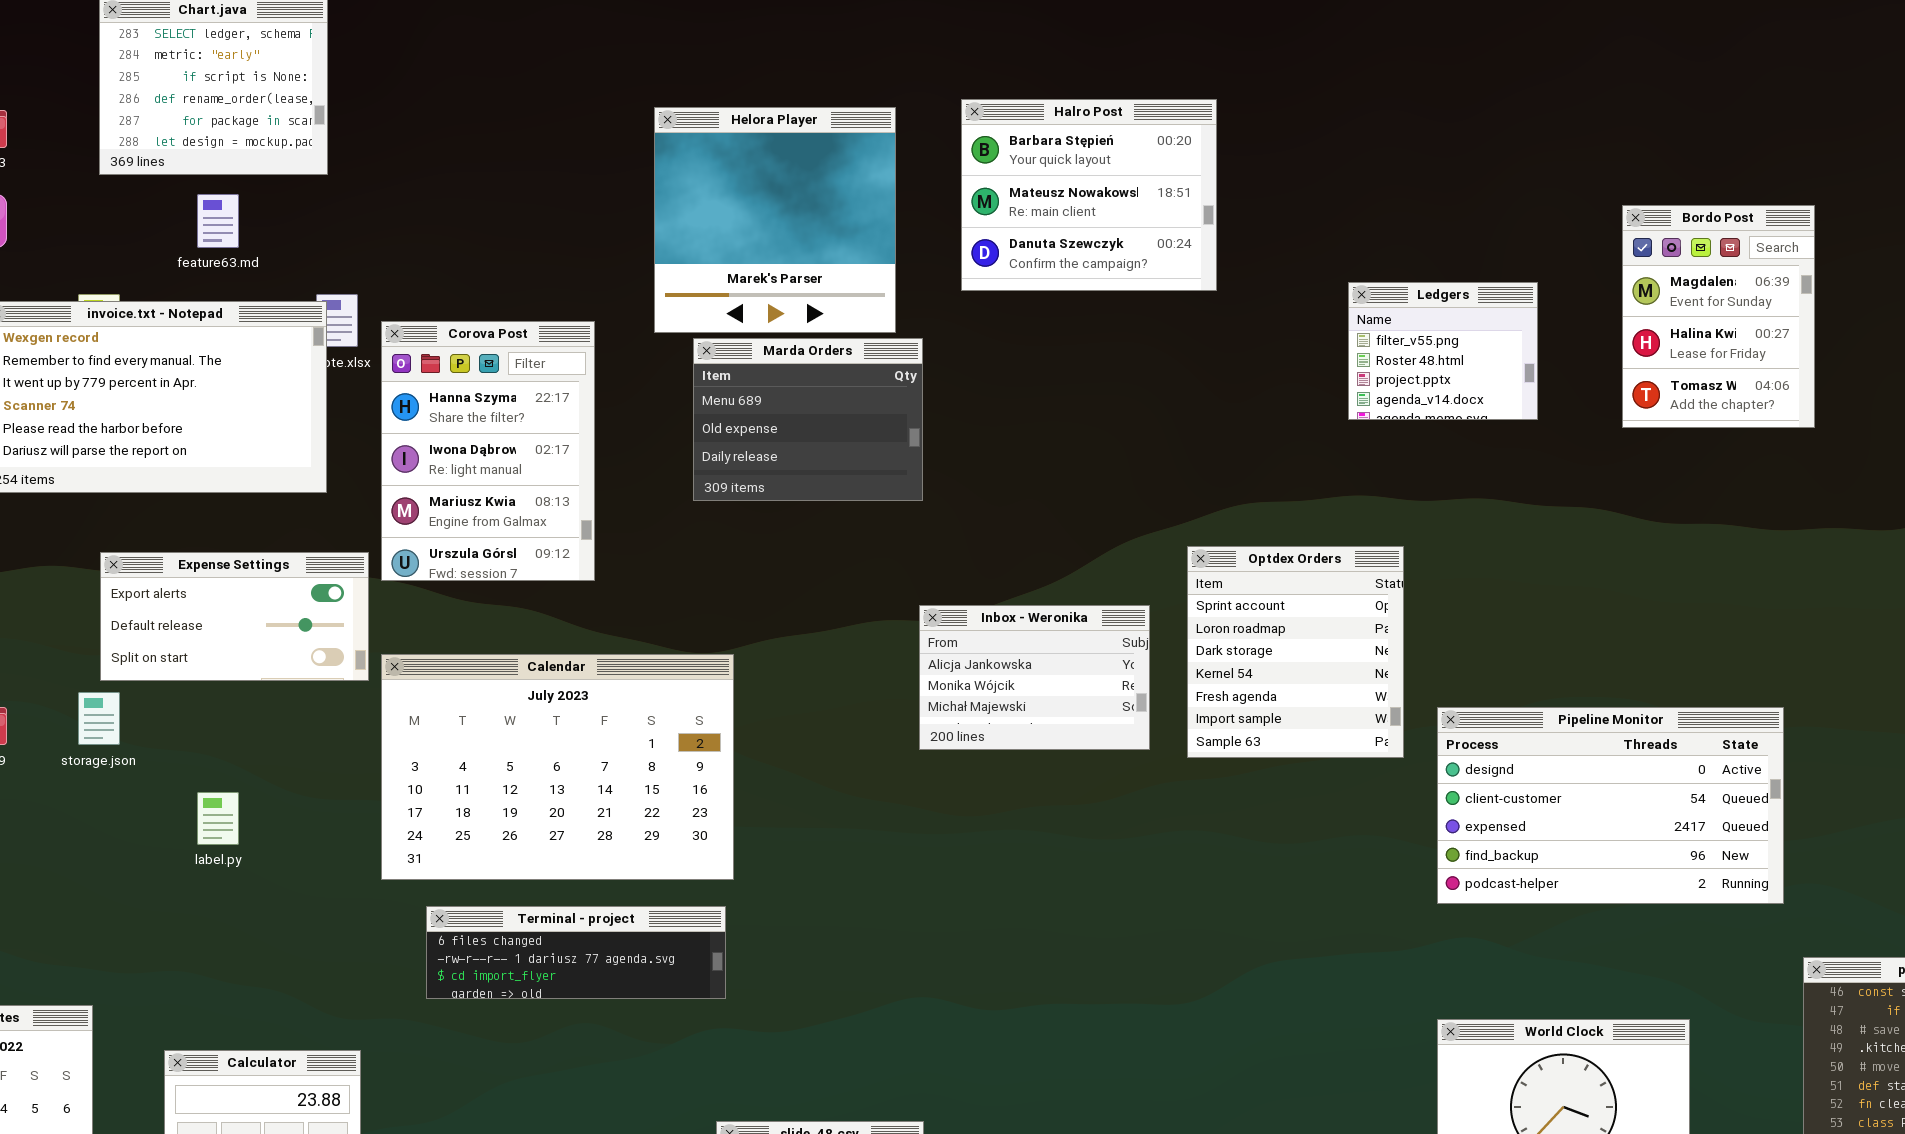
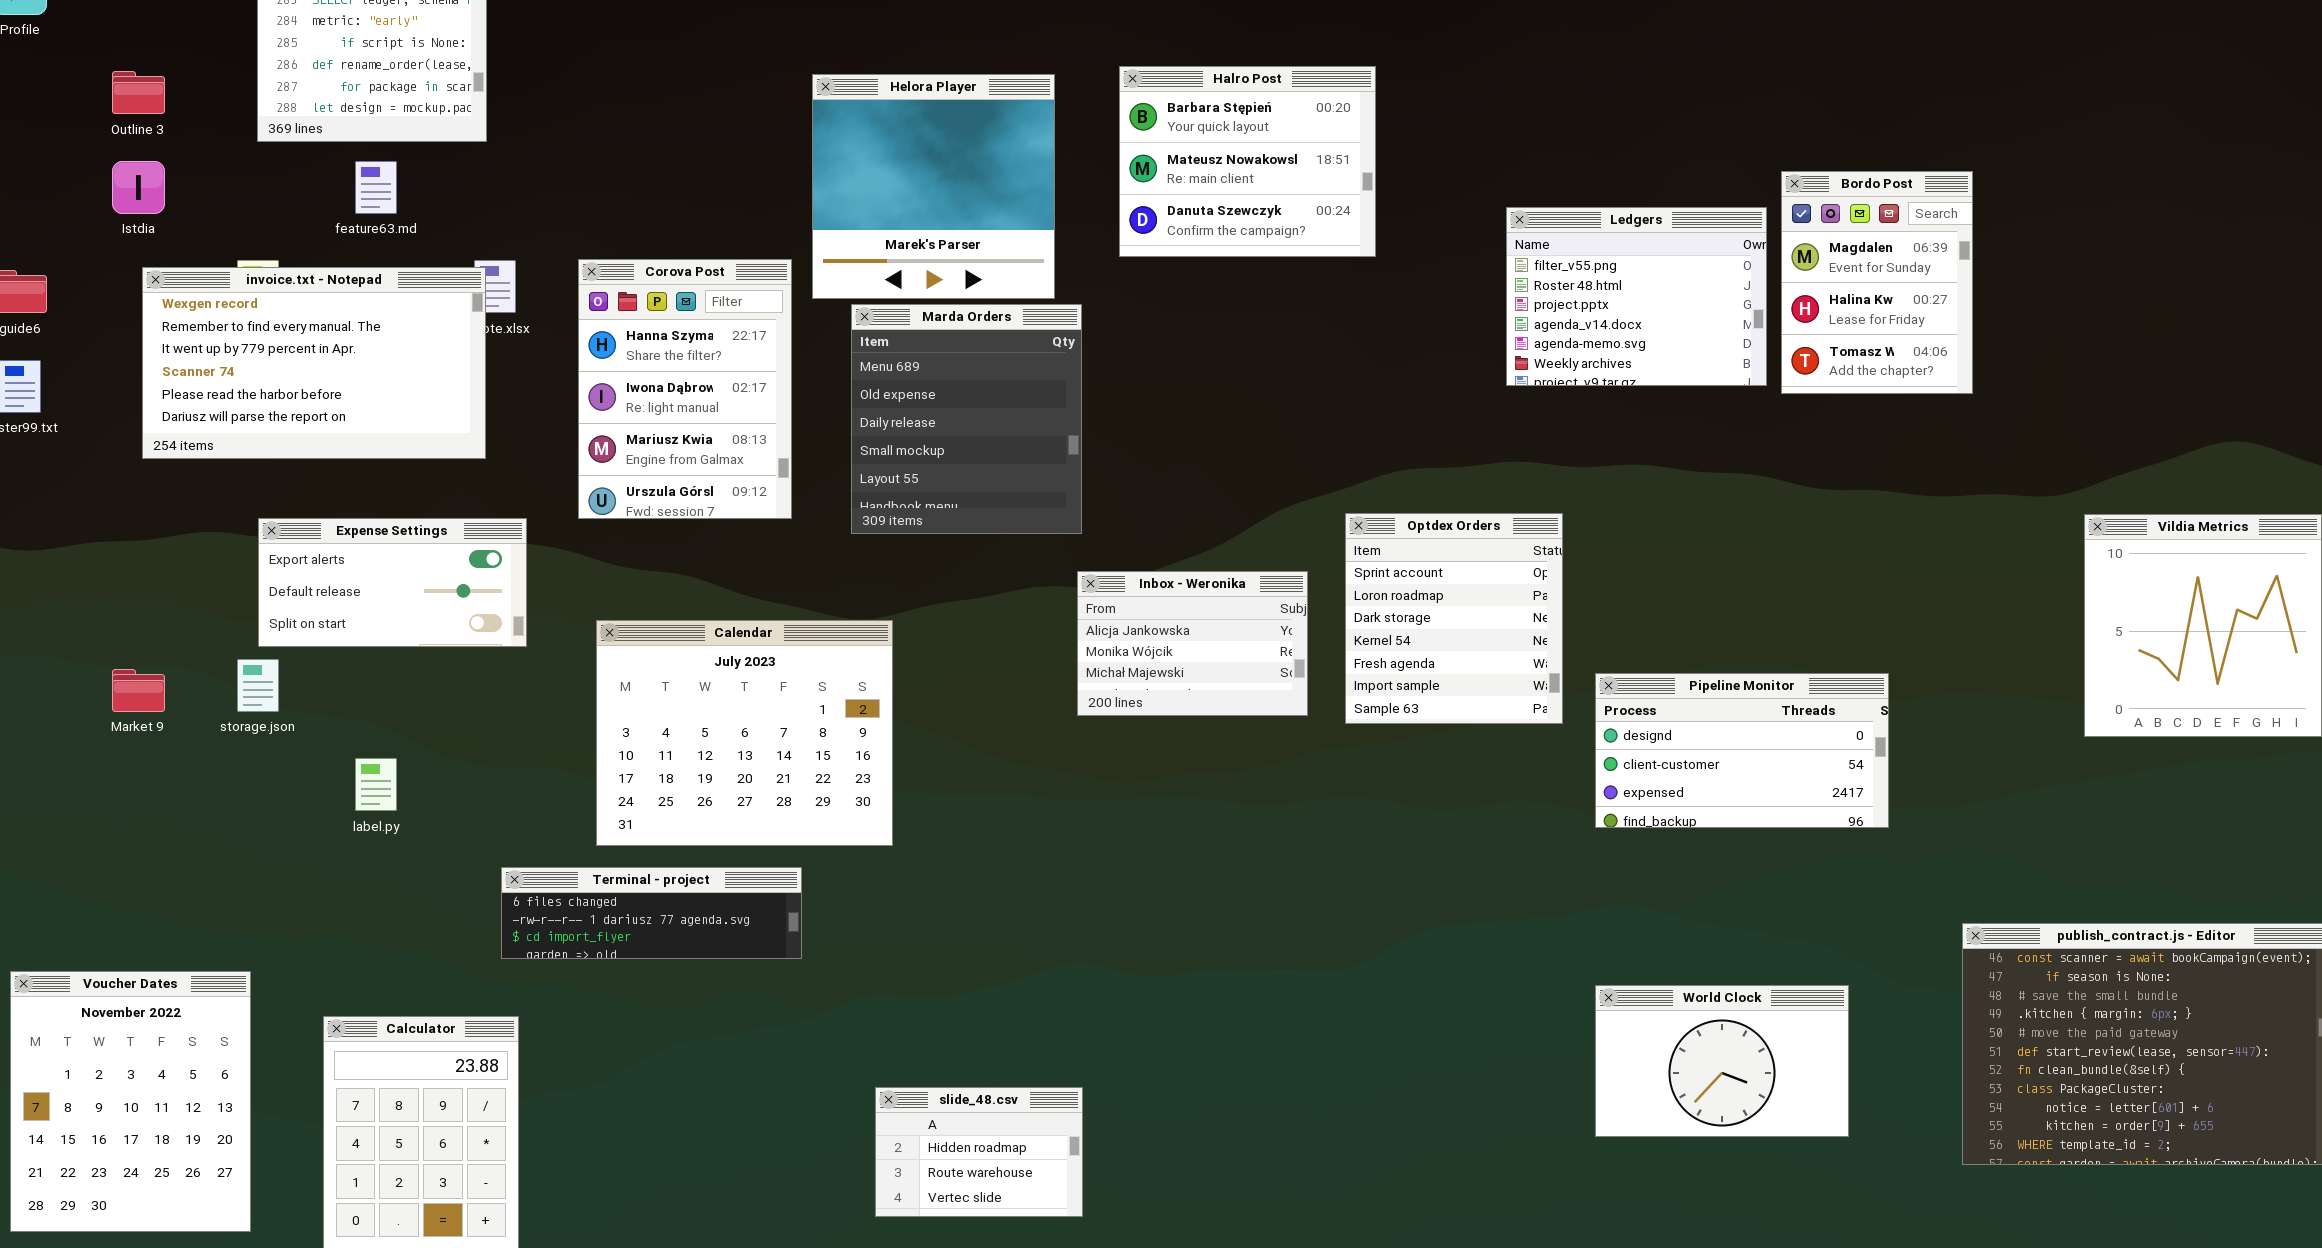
Ledgers: [1348,282,1538,420] -> [1506,207,1767,386], resized
Corova Post: [381,321,595,581] -> [578,259,792,519], moved
Marda Orders: [693,338,923,501] -> [851,304,1082,534], resized
Calendar: [381,654,734,880] -> [596,620,893,846], resized
Pipeline Monitor: [1437,707,1784,904] -> [1595,673,1889,828], resized
Terminal - project: [426,906,726,999] -> [501,867,802,959], moved

